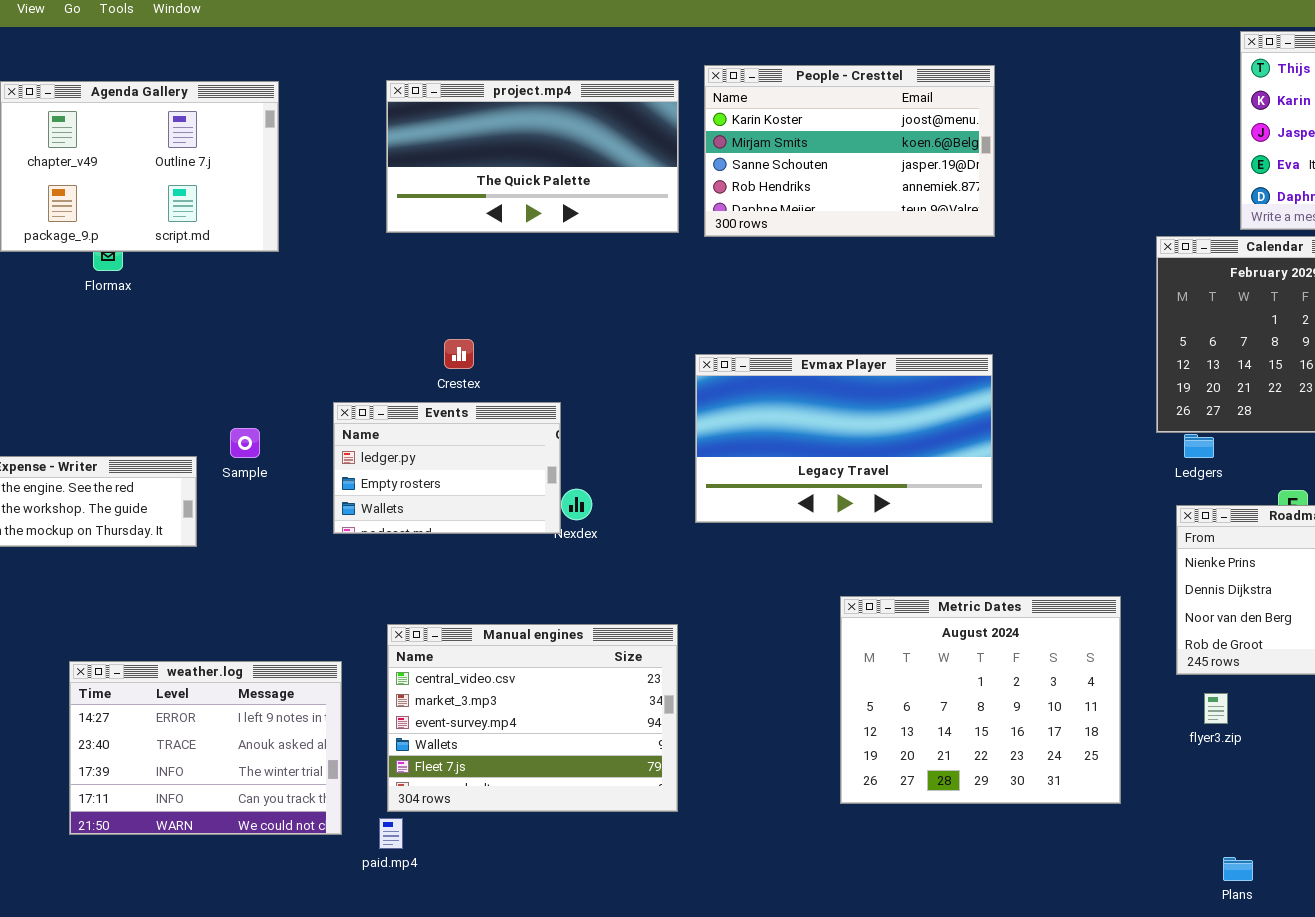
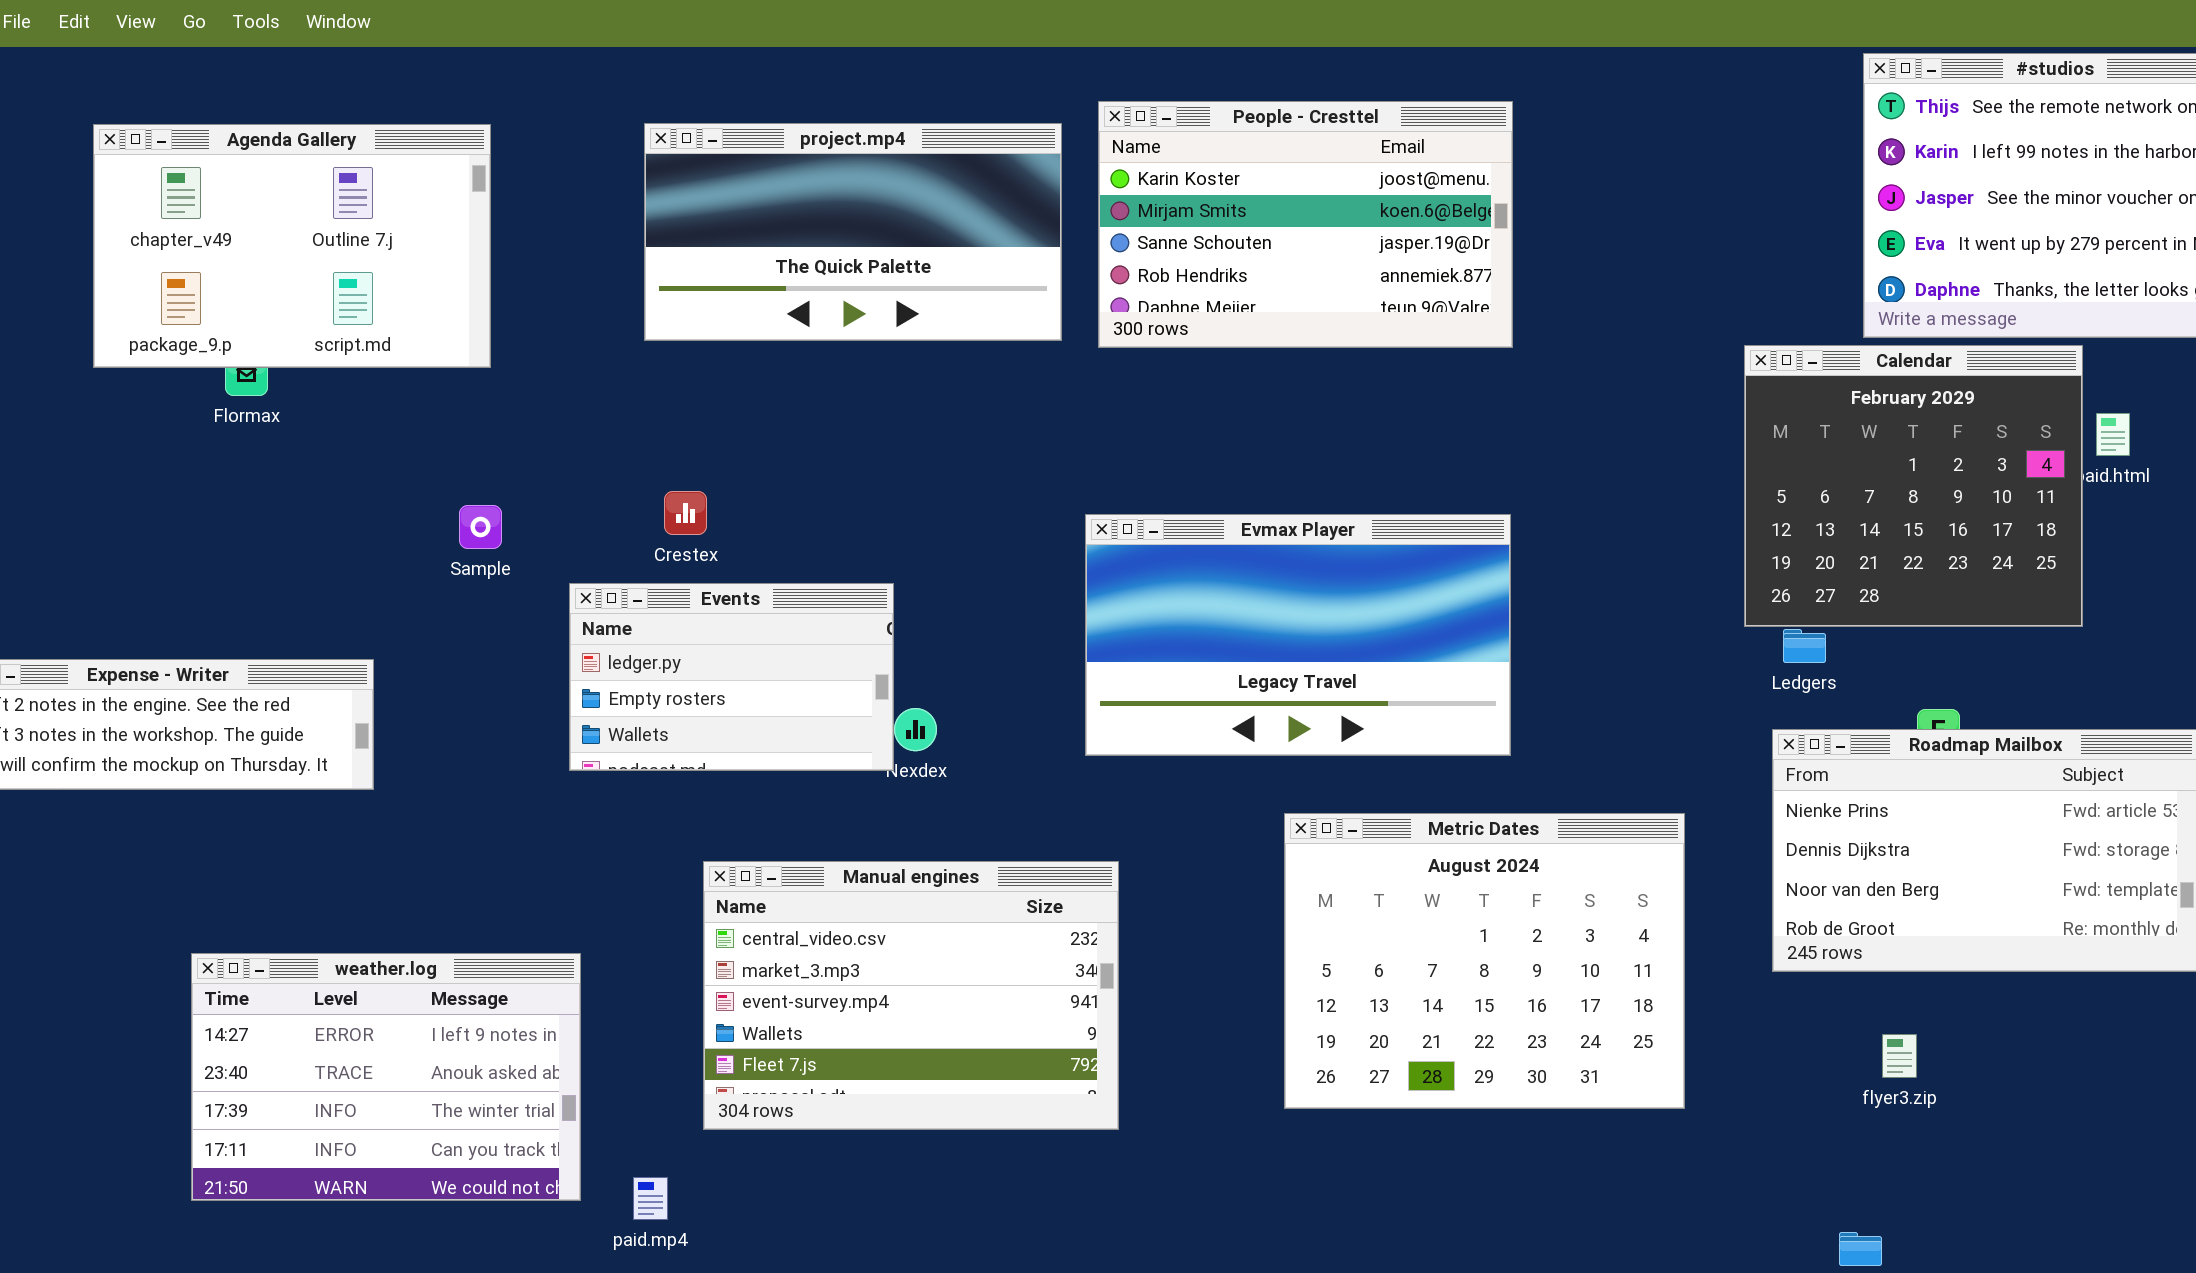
Crestex: [444,339,474,369] -> [664,491,707,535], moved
Sample: [230,428,260,458] -> [459,505,502,549], moved
Metric Dates: [840,596,1121,804] -> [1284,813,1685,1109], moved
Manual engines: [387,624,678,812] -> [703,861,1119,1130], moved
flyer3.zip: [1204,693,1228,724] -> [1882,1034,1917,1078], moved

